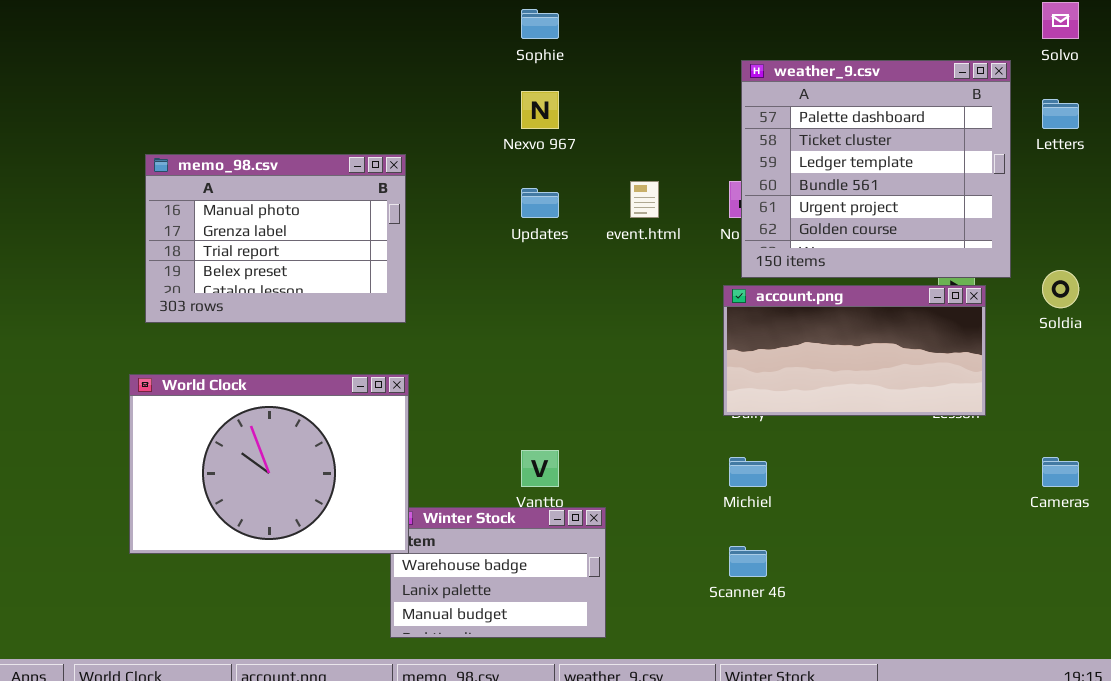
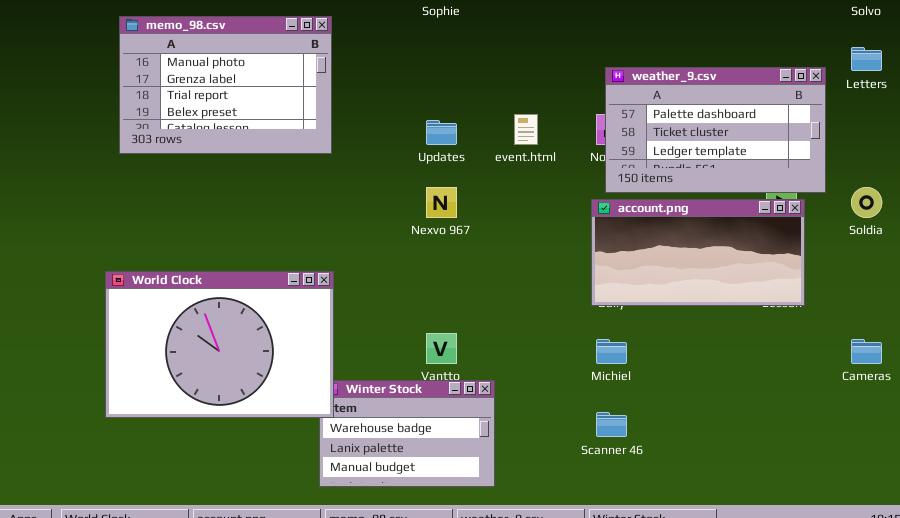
weather_9.csv: [741,60,1011,278] -> [605,67,826,193], resized
Nexvo 967: [521,91,559,129] -> [426,187,457,218], moved
memo_98.csv: [145,154,406,323] -> [119,16,332,154], moved

